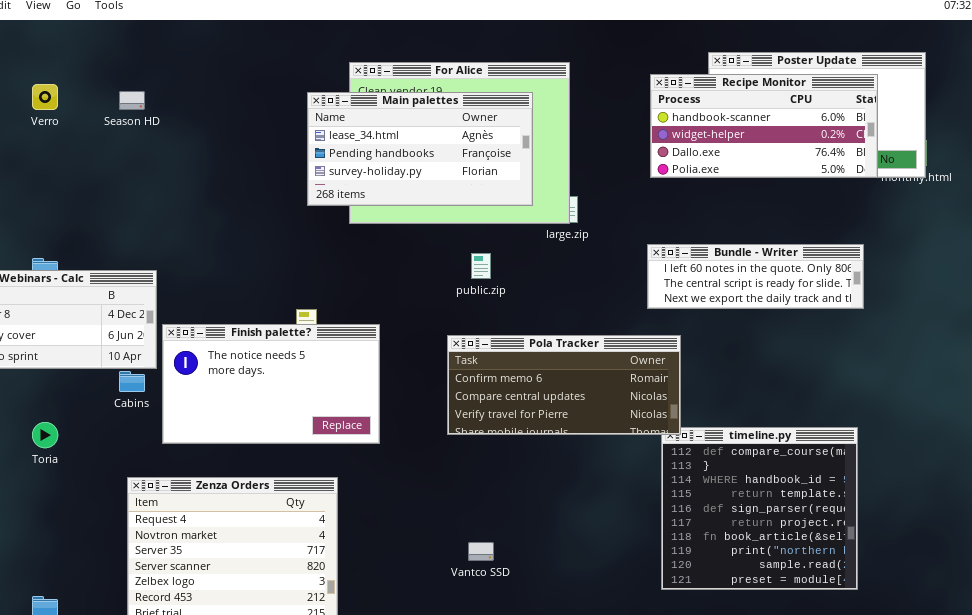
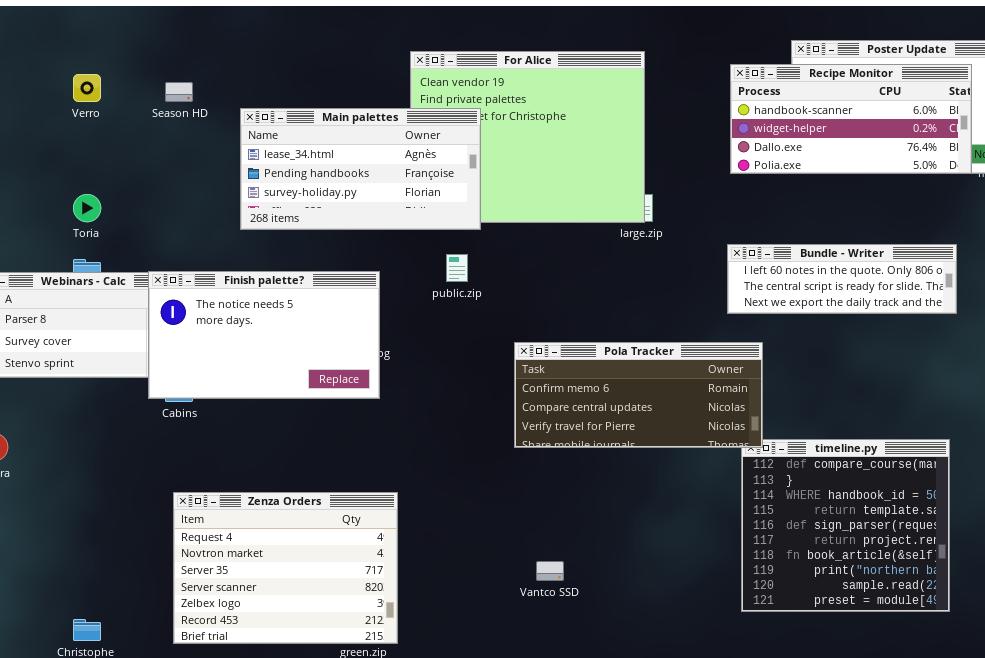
Main palettes: [307,92,533,206] -> [240,108,481,230], moved
public.zip: [471,253,491,279] -> [446,254,468,282], moved
Finish palette?: [162,324,380,444] -> [148,271,380,399], moved
Toria: [32,422,58,448] -> [73,194,101,222], moved

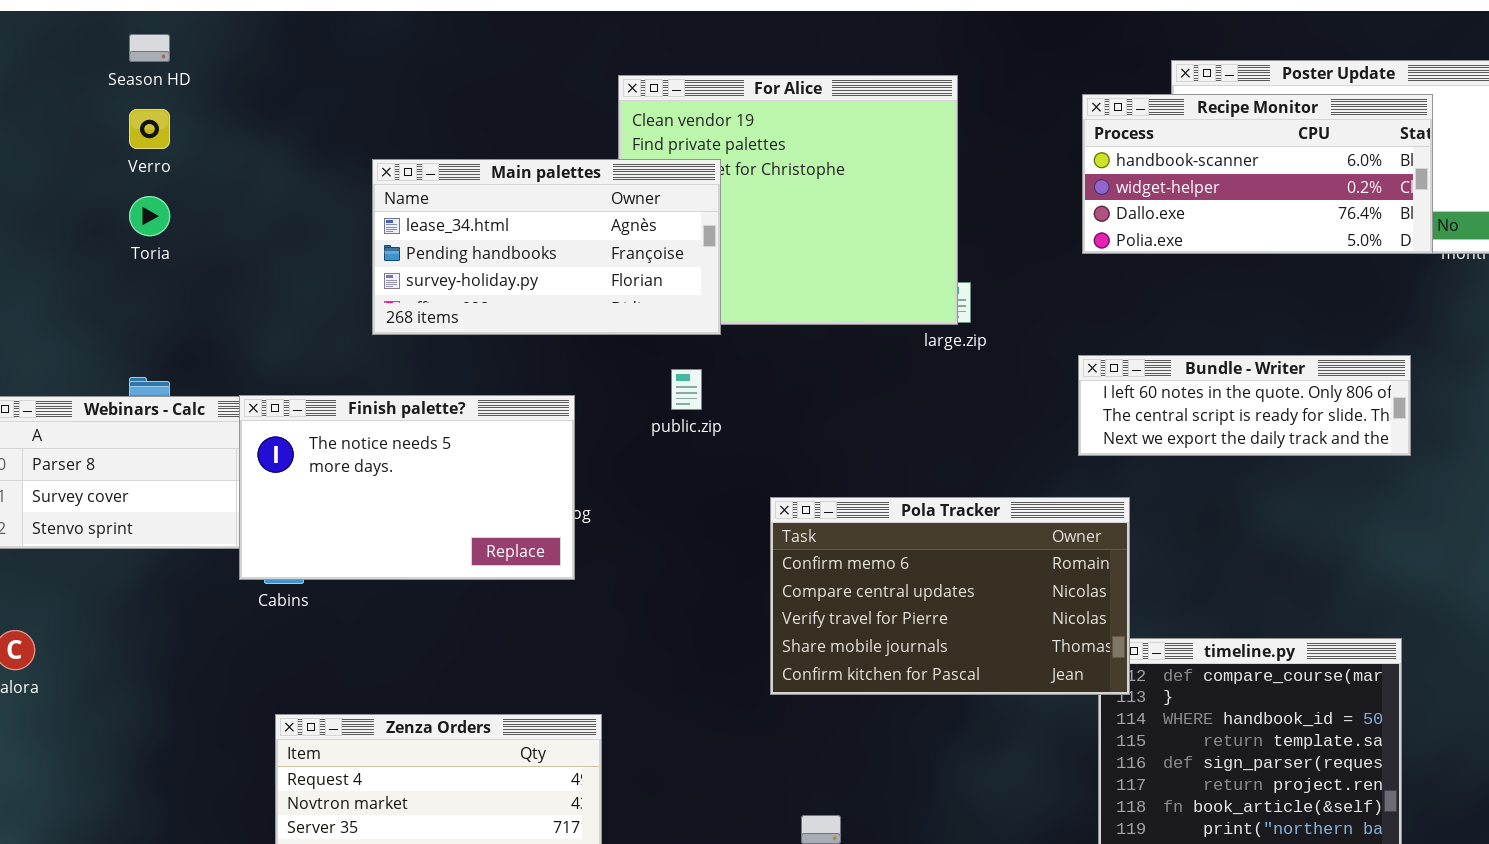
Season HD: [165,82,193,102] -> [129,34,170,62], moved
Toria: [73,194,101,222] -> [129,196,170,236], moved
Pola Tracker: [514,342,763,448] -> [770,497,1130,695], resized

